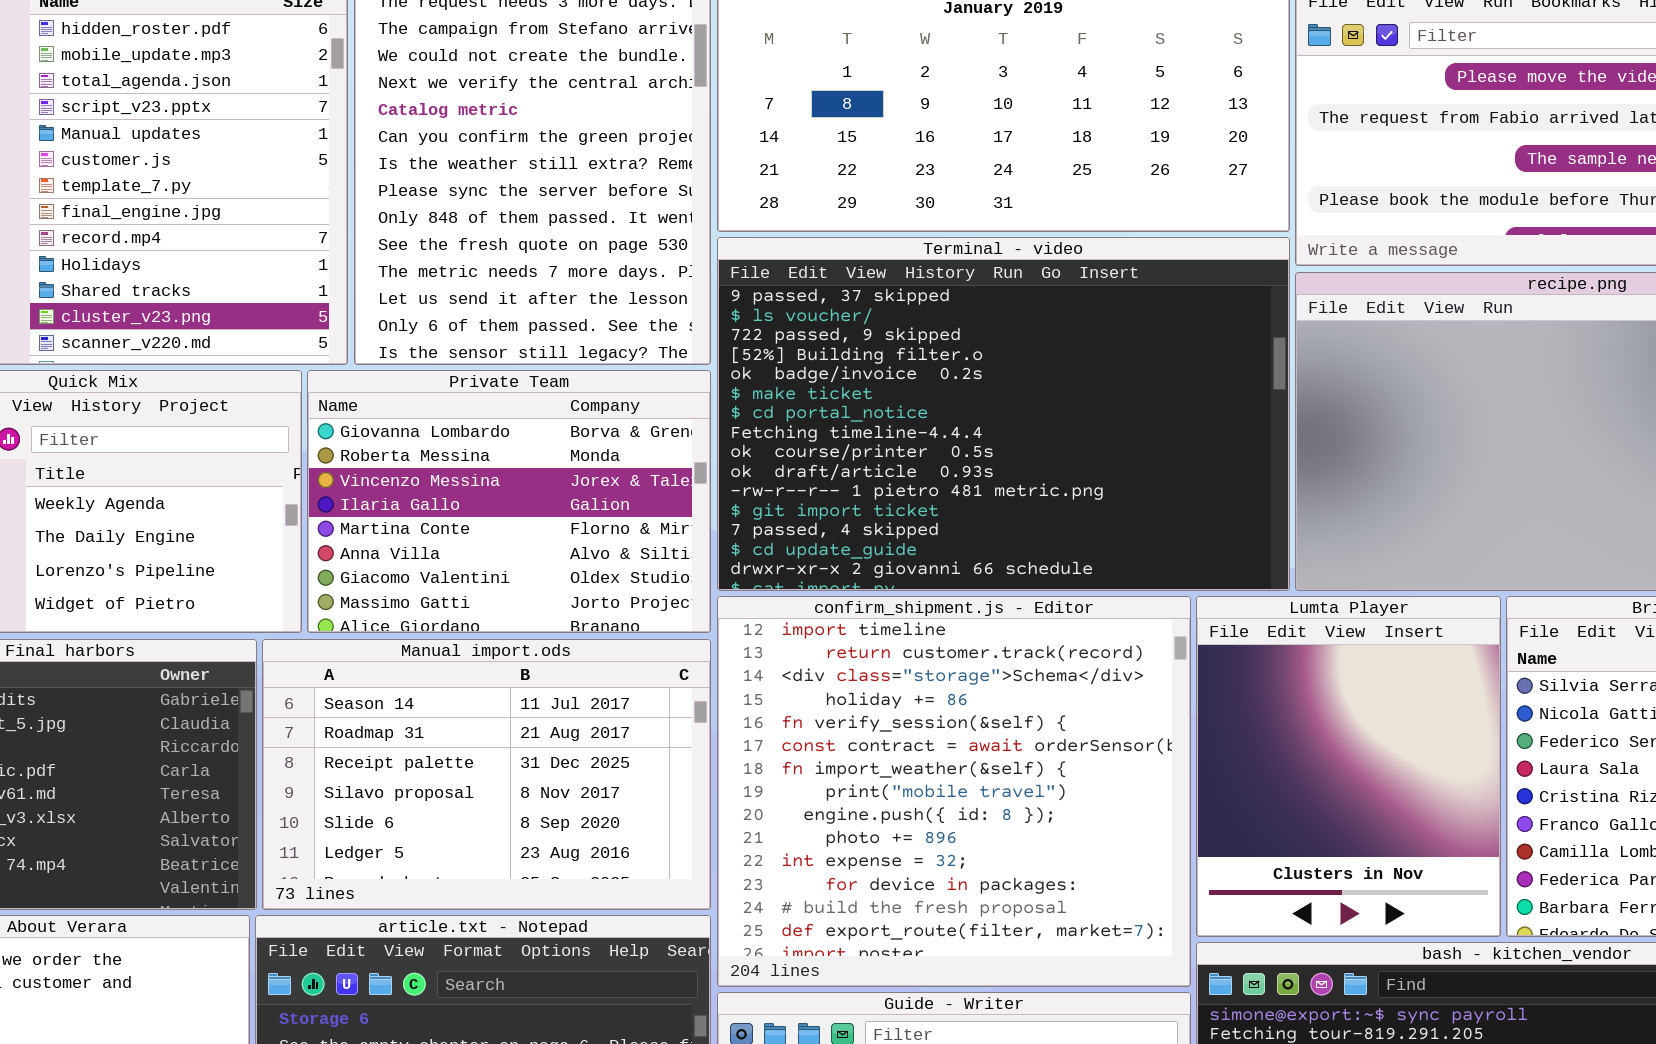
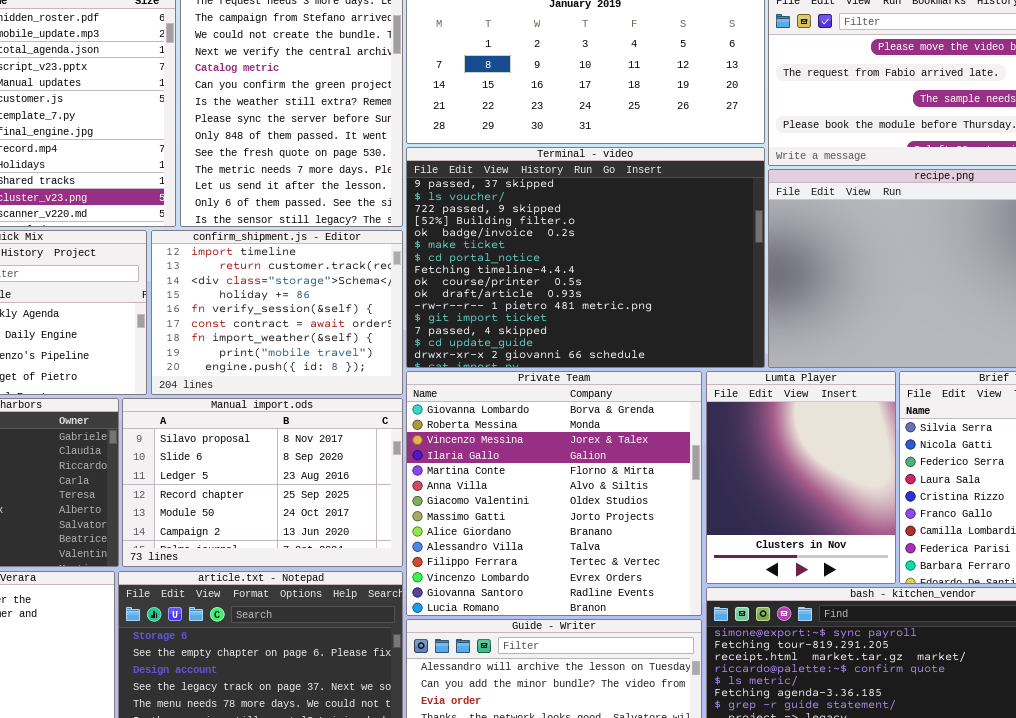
Private Team: [307,370,711,633] -> [406,371,702,616], moved, resized
confirm_shipment.js - Editor: [717,596,1191,987] -> [151,230,403,395], moved, resized
Manual import.ods: [262,639,711,910] -> [122,398,403,567], scrolled down 3 rows

